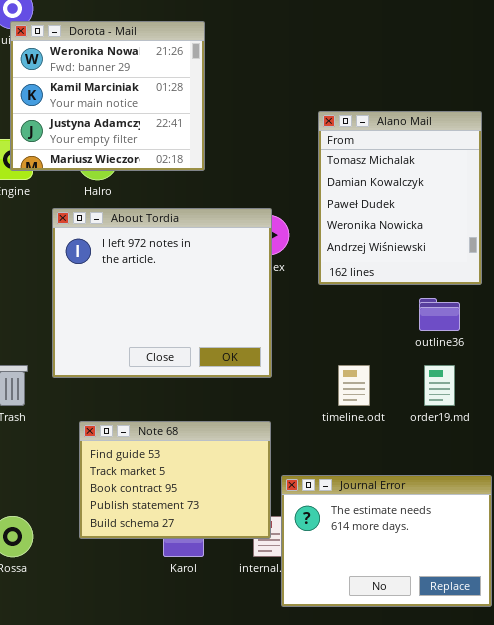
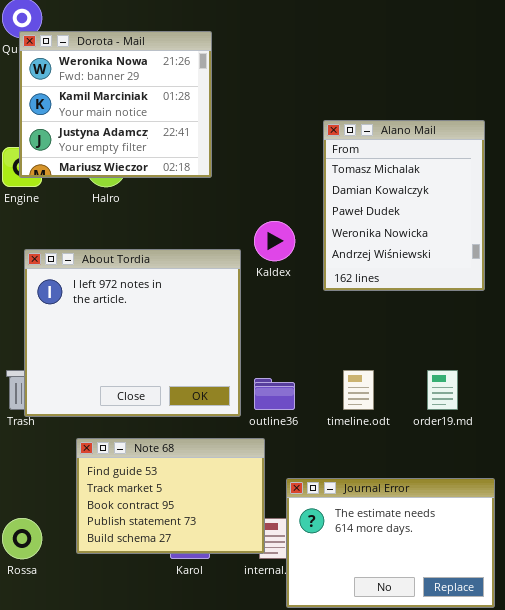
About Tordia: [52,208,272,378] -> [24,249,241,417], moved
outline36: [419,298,460,331] -> [254,378,295,410], moved
Note 68: [79,421,271,539] -> [76,438,265,554], moved

